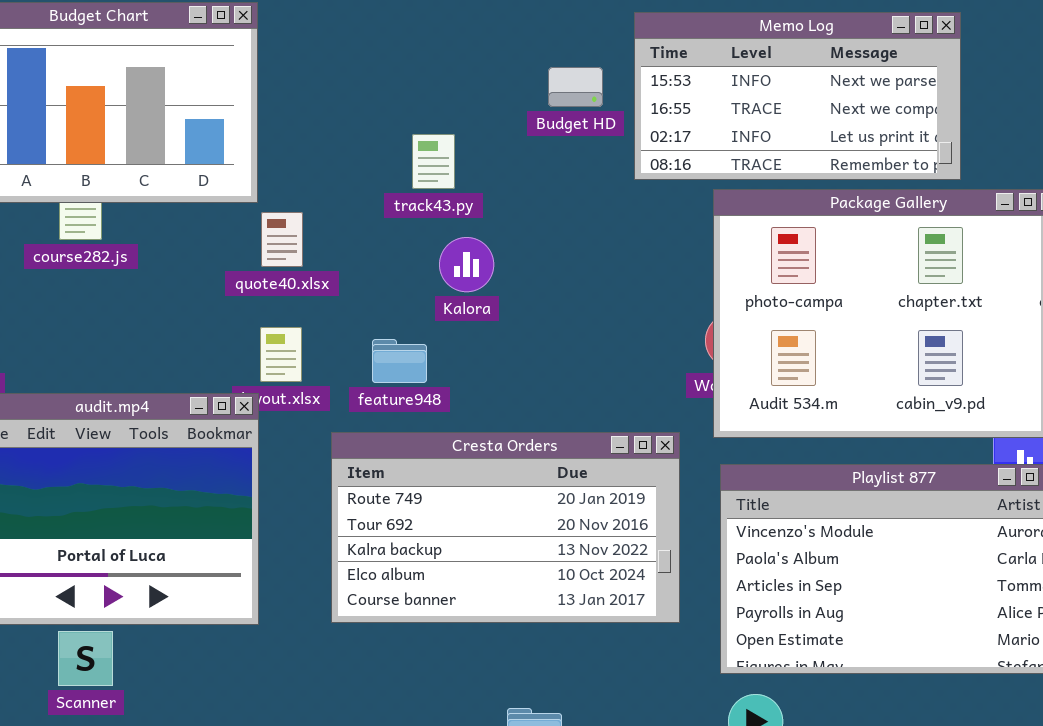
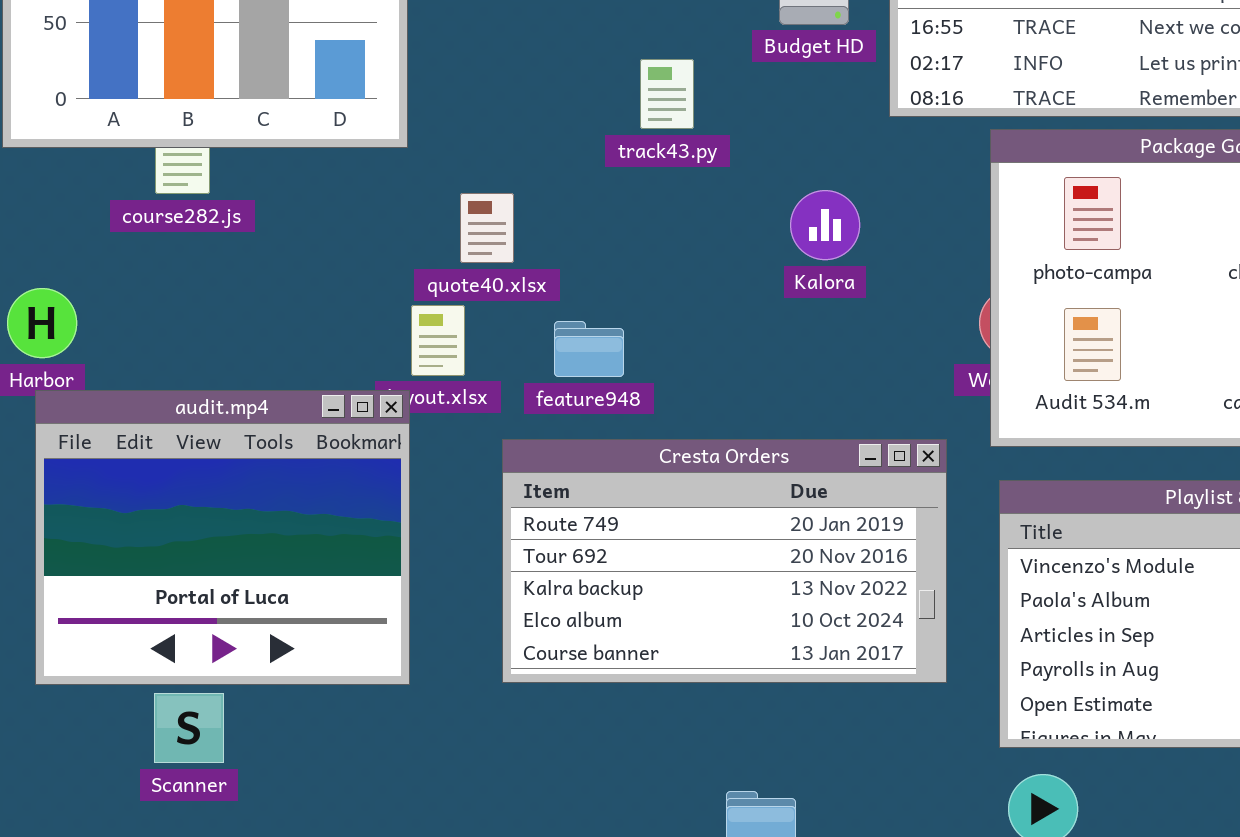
track43.py: [412,134,455,189] -> [640,59,694,129], moved
quote40.xlsx: [261,212,303,267] -> [460,193,514,263], moved
Kalora: [439,237,494,292] -> [790,190,860,260], moved

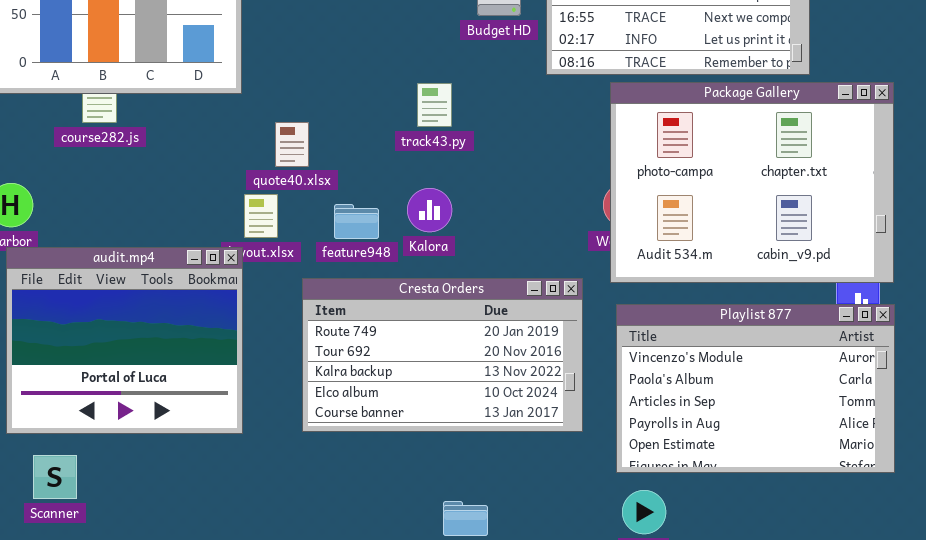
track43.py: [640,59,694,129] -> [417,83,452,127], moved
Kalora: [790,190,860,260] -> [407,188,452,232], moved
Scanner: [154,693,224,763] -> [33,455,77,499], moved

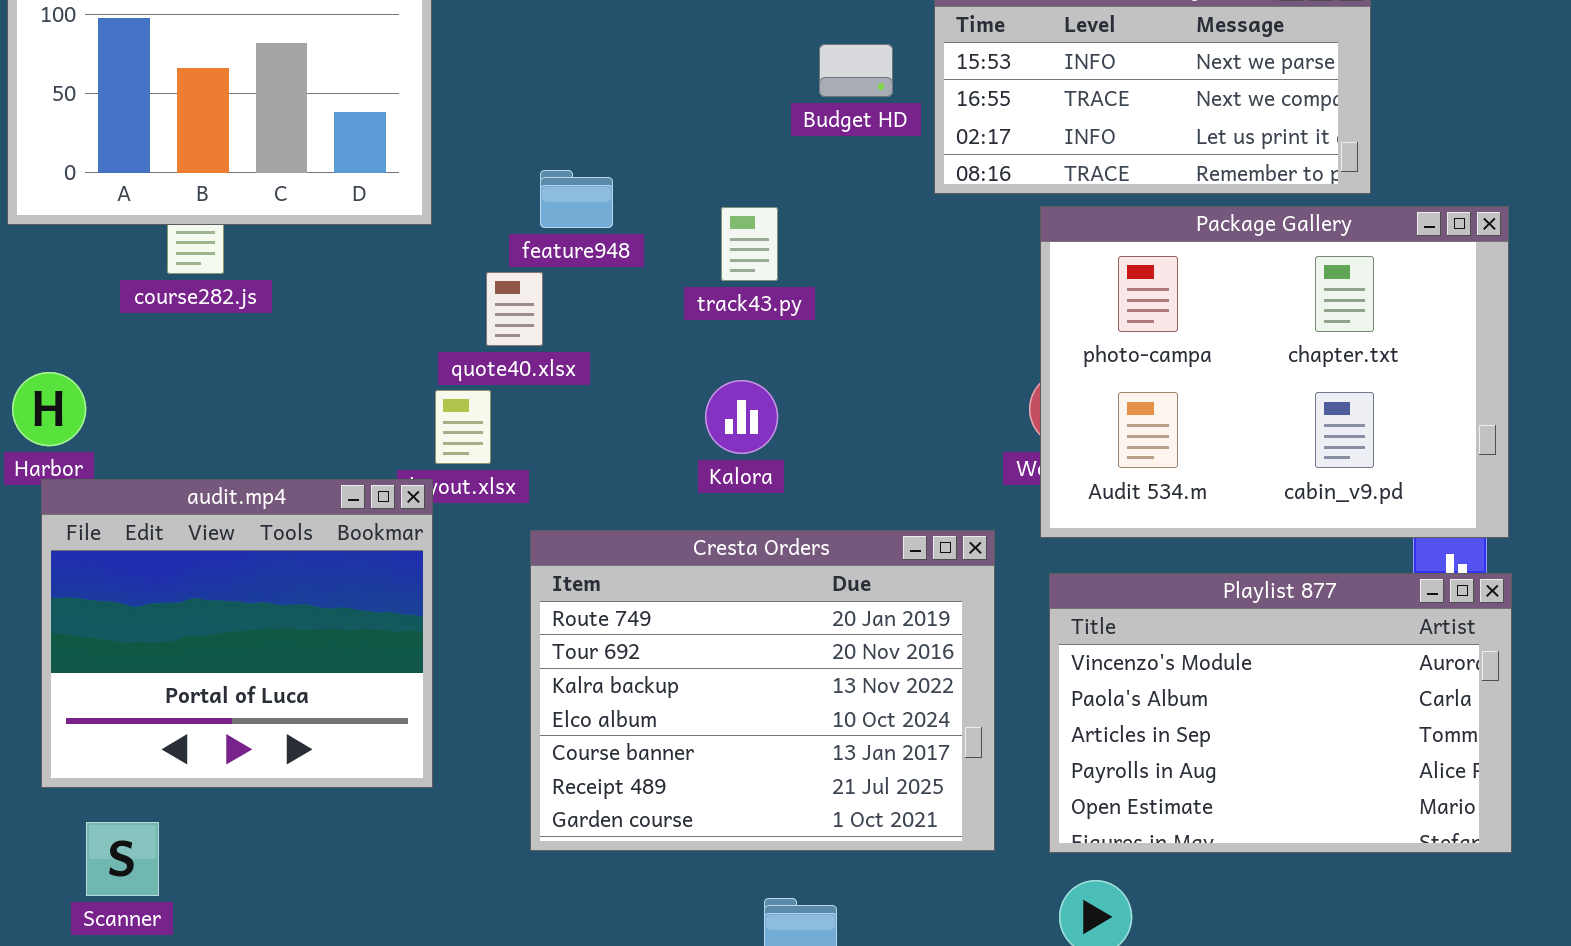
feature948: [334,204,379,239] -> [540,170,613,228], moved
Cresta Orders: [302,278,583,432] -> [530,530,995,851], resized

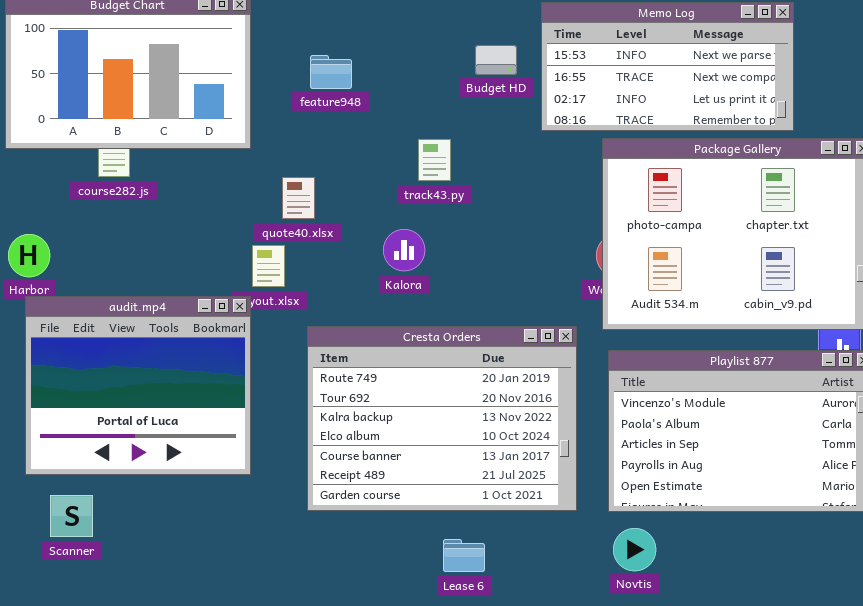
feature948: [540,170,613,228] -> [310,55,352,89], moved
Kalora: [705,380,778,454] -> [383,229,425,271], moved

